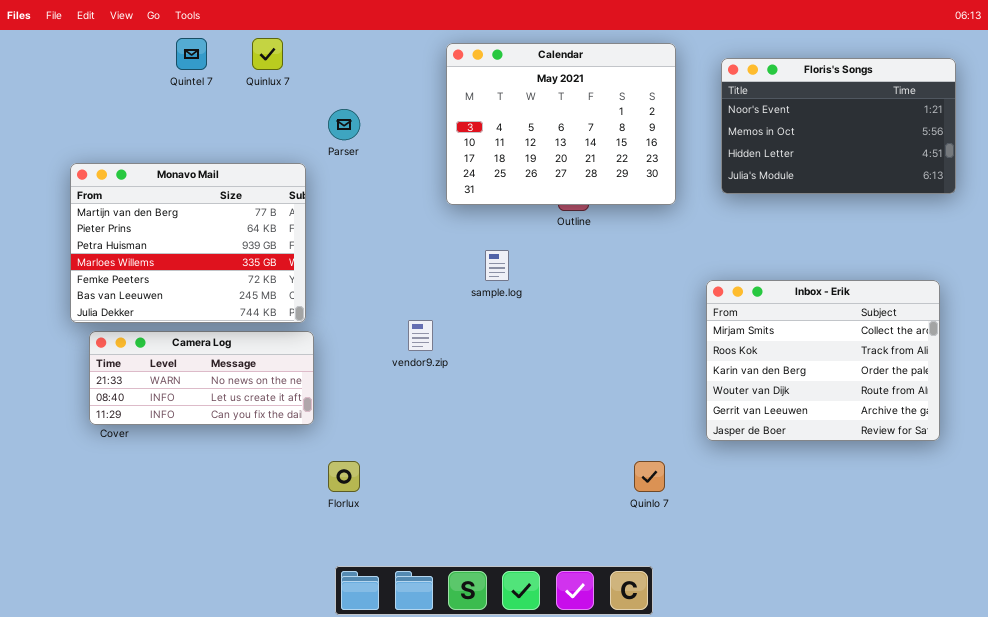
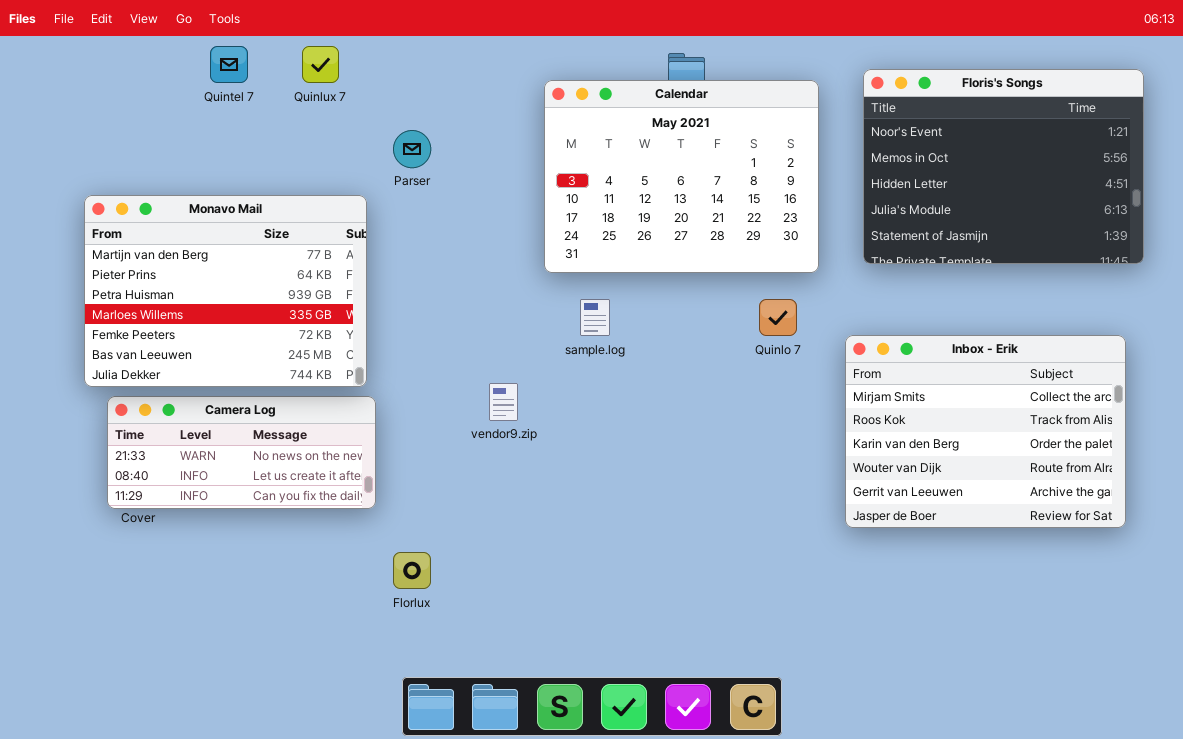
Calendar: [446,43,676,205] -> [544,80,819,273], moved
Floris's Songs: [721,58,956,194] -> [863,69,1144,264], resized
Quinlo 7: [634,461,665,492] -> [759,299,797,336], moved

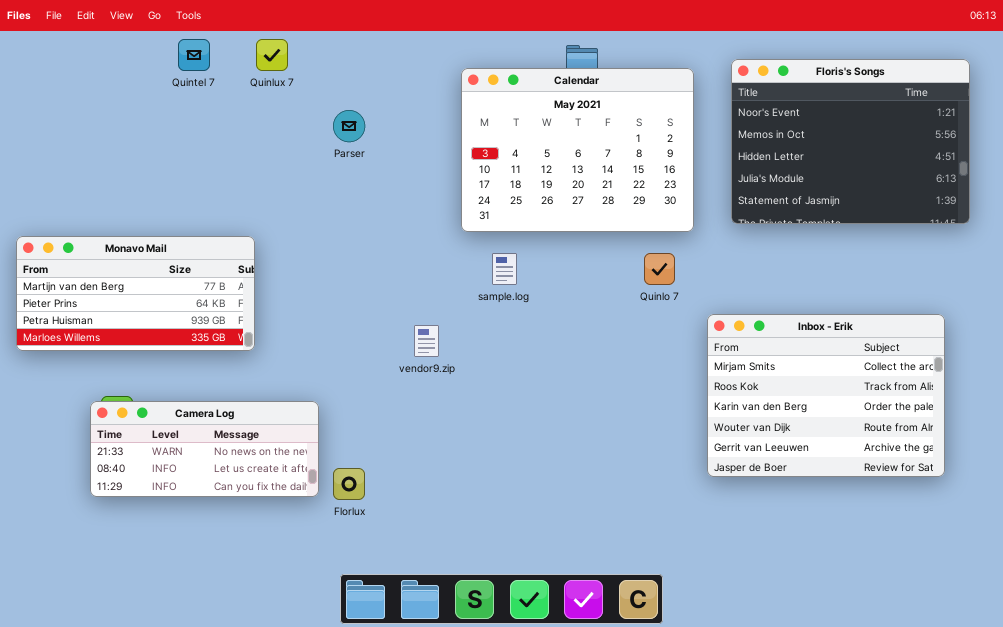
Monavo Mail: [84,195,367,387] -> [16,236,255,351], moved, resized
Inbox - Erik: [845,335,1126,528] -> [707,314,945,477], moved
Camera Log: [107,396,376,509] -> [90,401,319,497], moved

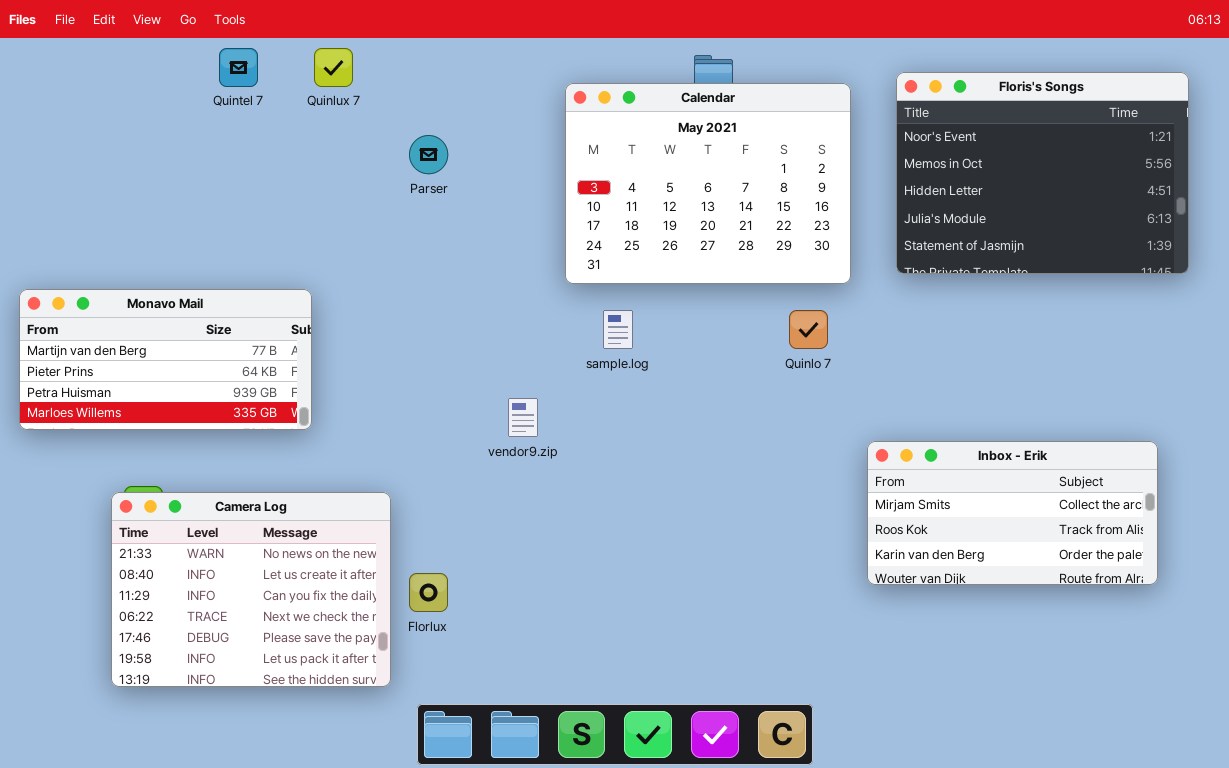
Inbox - Erik: [707,314,945,477] -> [867,441,1158,585], resized
Camera Log: [90,401,319,497] -> [111,492,391,687], resized

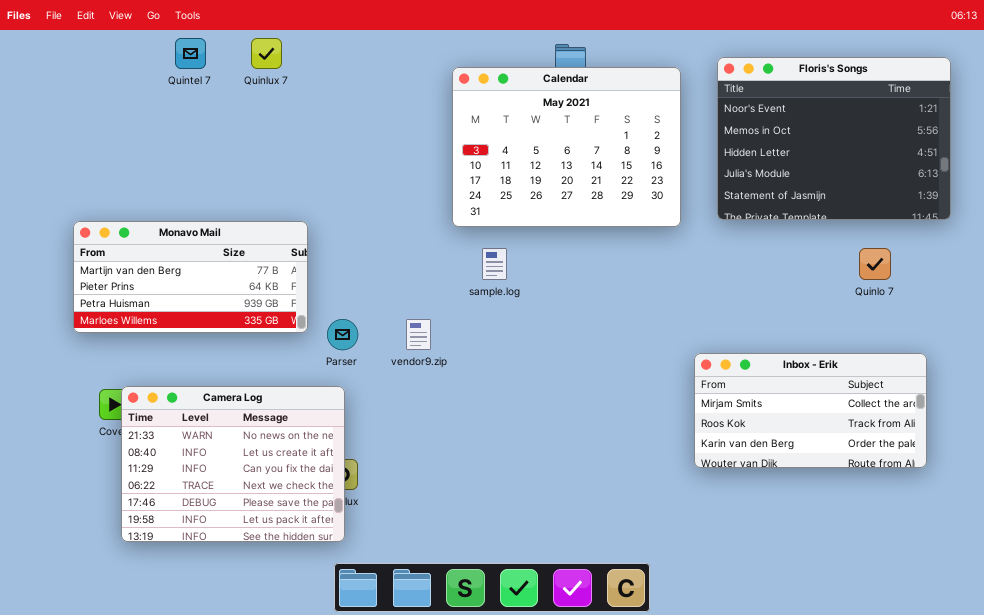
Parser: [409,135,448,174] -> [327,319,358,350], moved
Monavo Mail: [19,289,312,430] -> [73,221,308,333], moved
Quinlo 7: [789,310,828,349] -> [859,248,891,280], moved
Camera Log: [111,492,391,687] -> [121,386,345,542], moved

